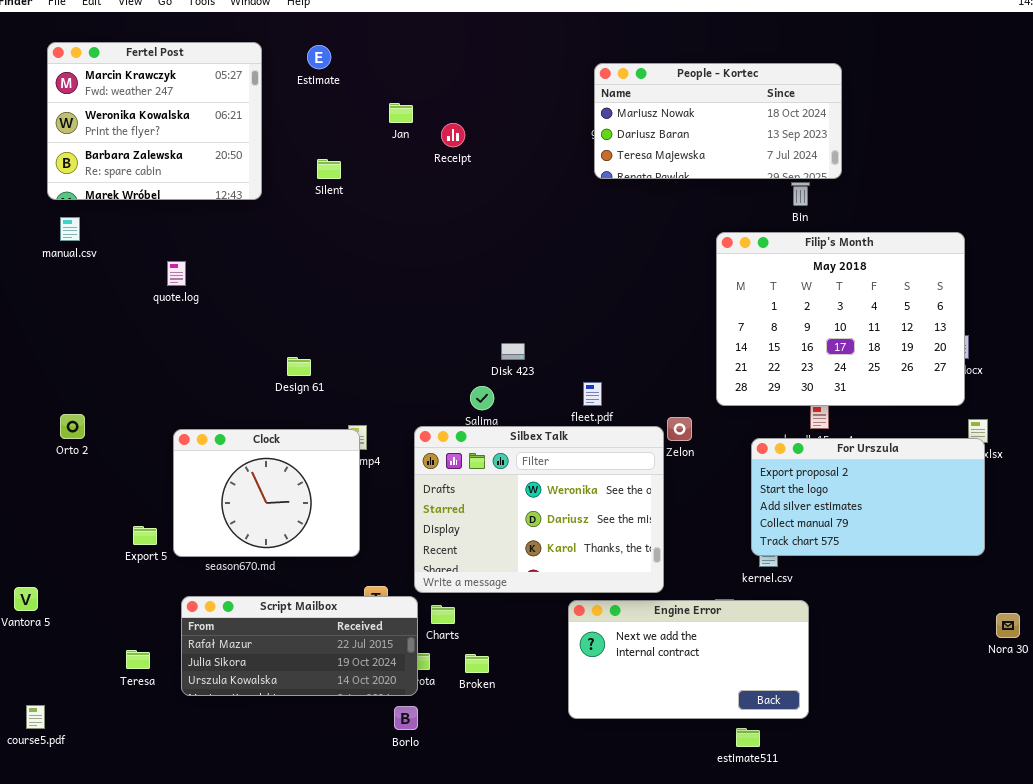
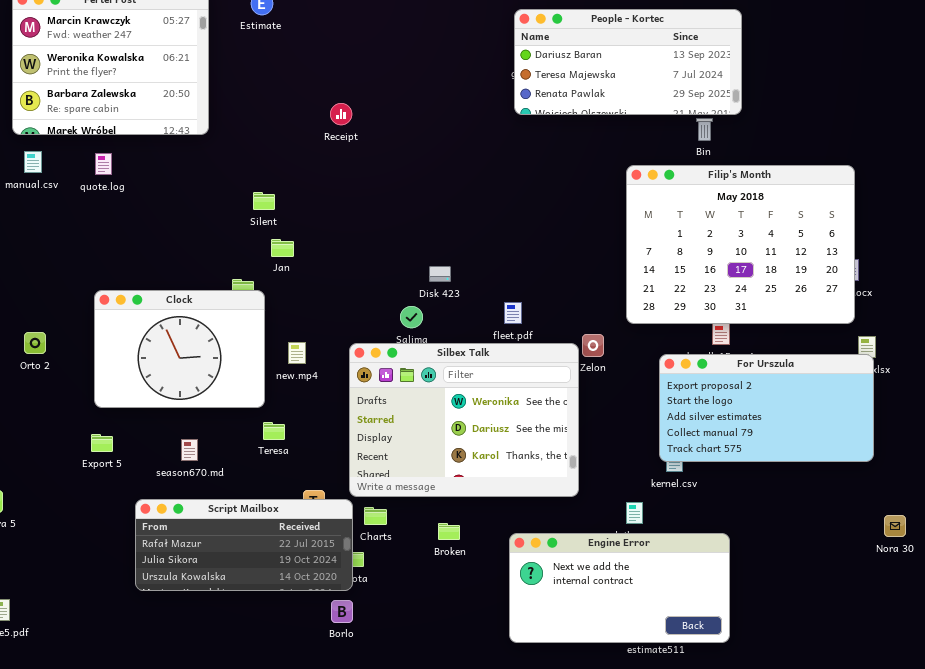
People - Kortec: [594,63,842,179] -> [514,9,742,115], scrolled down 1 row
Jan: [389,103,413,123] -> [271,239,294,257], moved
Receipt: [441,123,465,147] -> [330,103,352,125], moved
Silent: [317,159,341,179] -> [253,192,275,210], moved
quote.log: [167,261,186,286] -> [95,153,112,175], moved
Clock: [173,429,360,557] -> [94,290,265,408], moved
Engine Error: [568,600,809,719] -> [509,533,730,643], moved
Teresa: [126,650,150,669] -> [263,422,285,440], moved
Broken: [465,654,489,673] -> [438,523,460,540], moved

